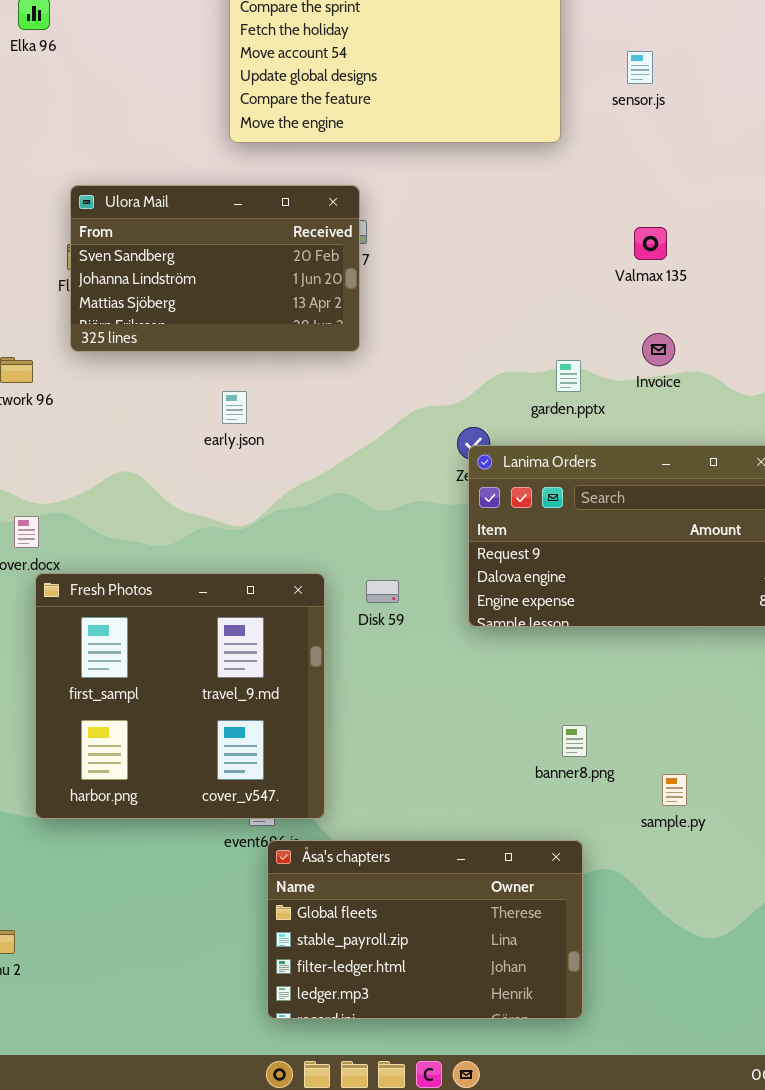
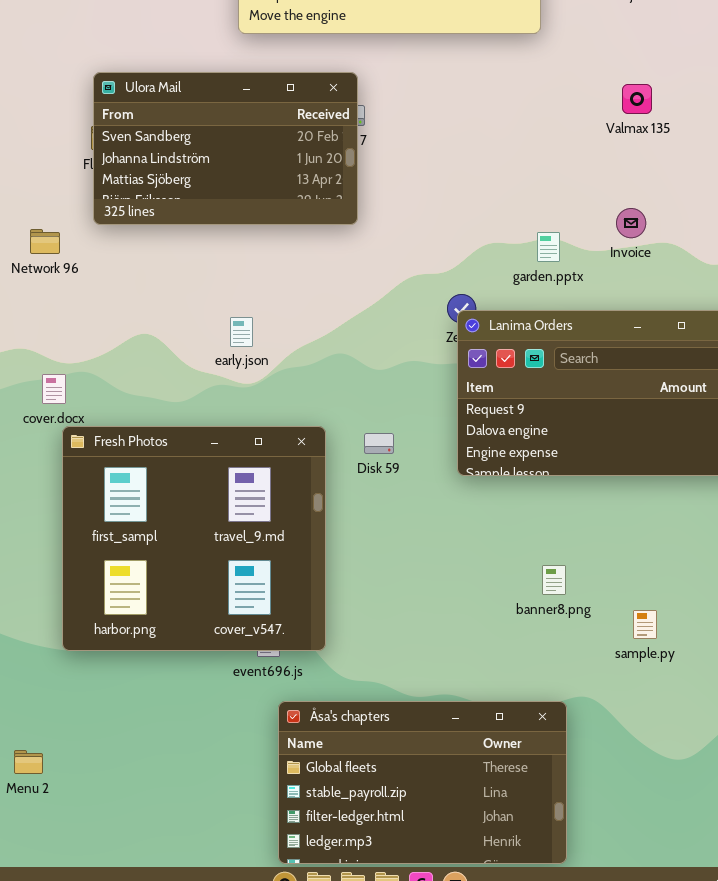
Valmax 135: [634,227,667,260] -> [622,84,652,114], moved
early.json: [222,391,247,424] -> [230,317,253,347], moved
Åsa's chapters: [267,840,583,1019] -> [278,701,567,864], moved

